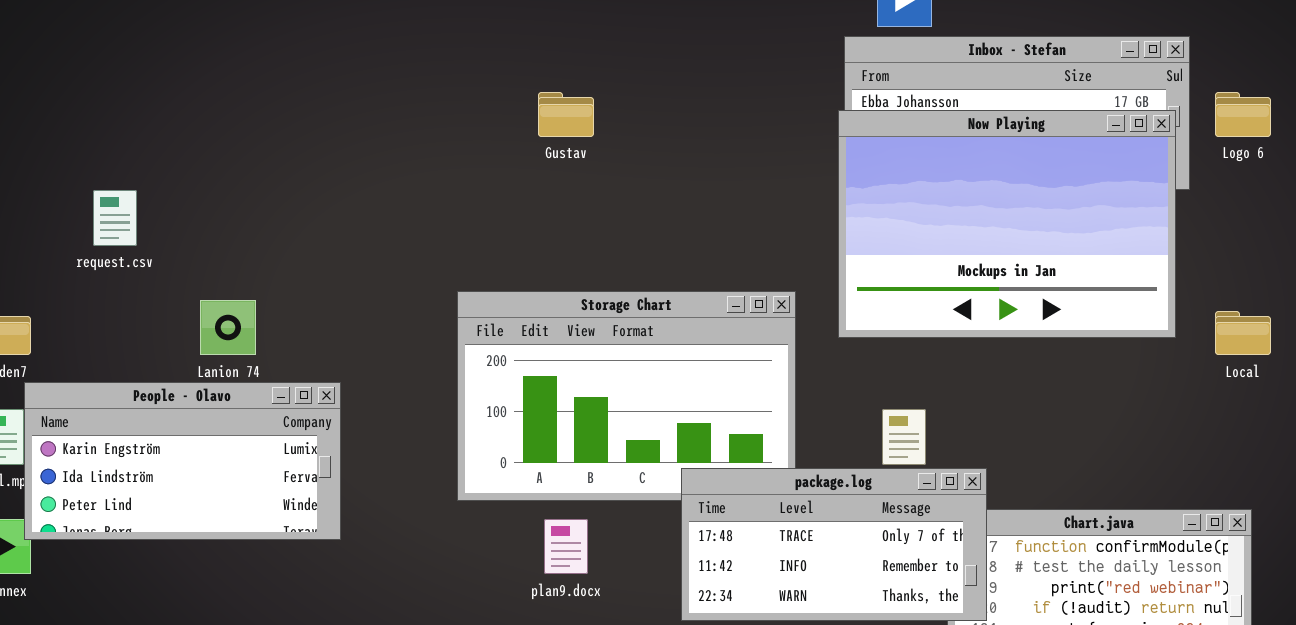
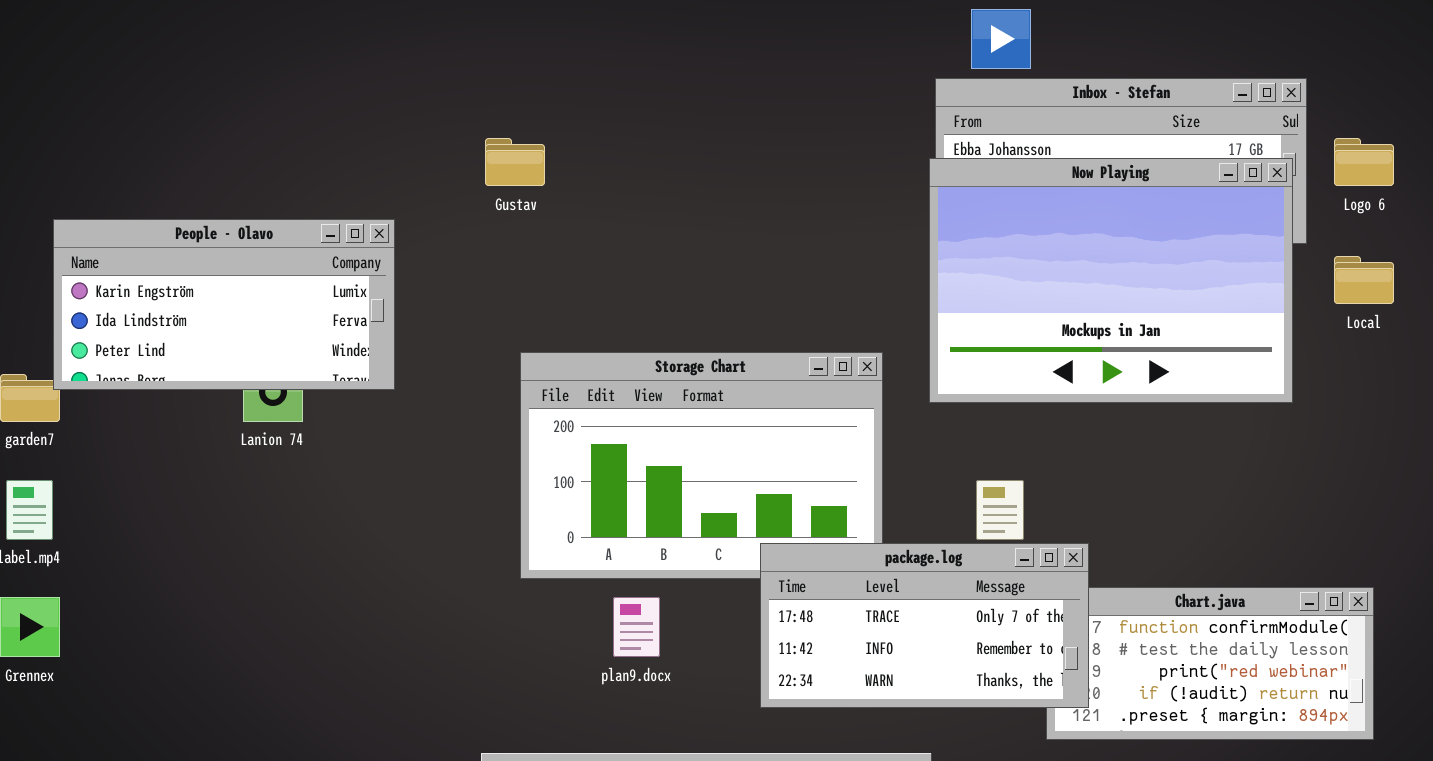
Gustav: [538,92,594,137] -> [485,138,545,186], moved
Local: [1215,311,1271,355] -> [1334,256,1394,304], moved
People - Olavo: [24,382,341,540] -> [53,219,395,390], moved

